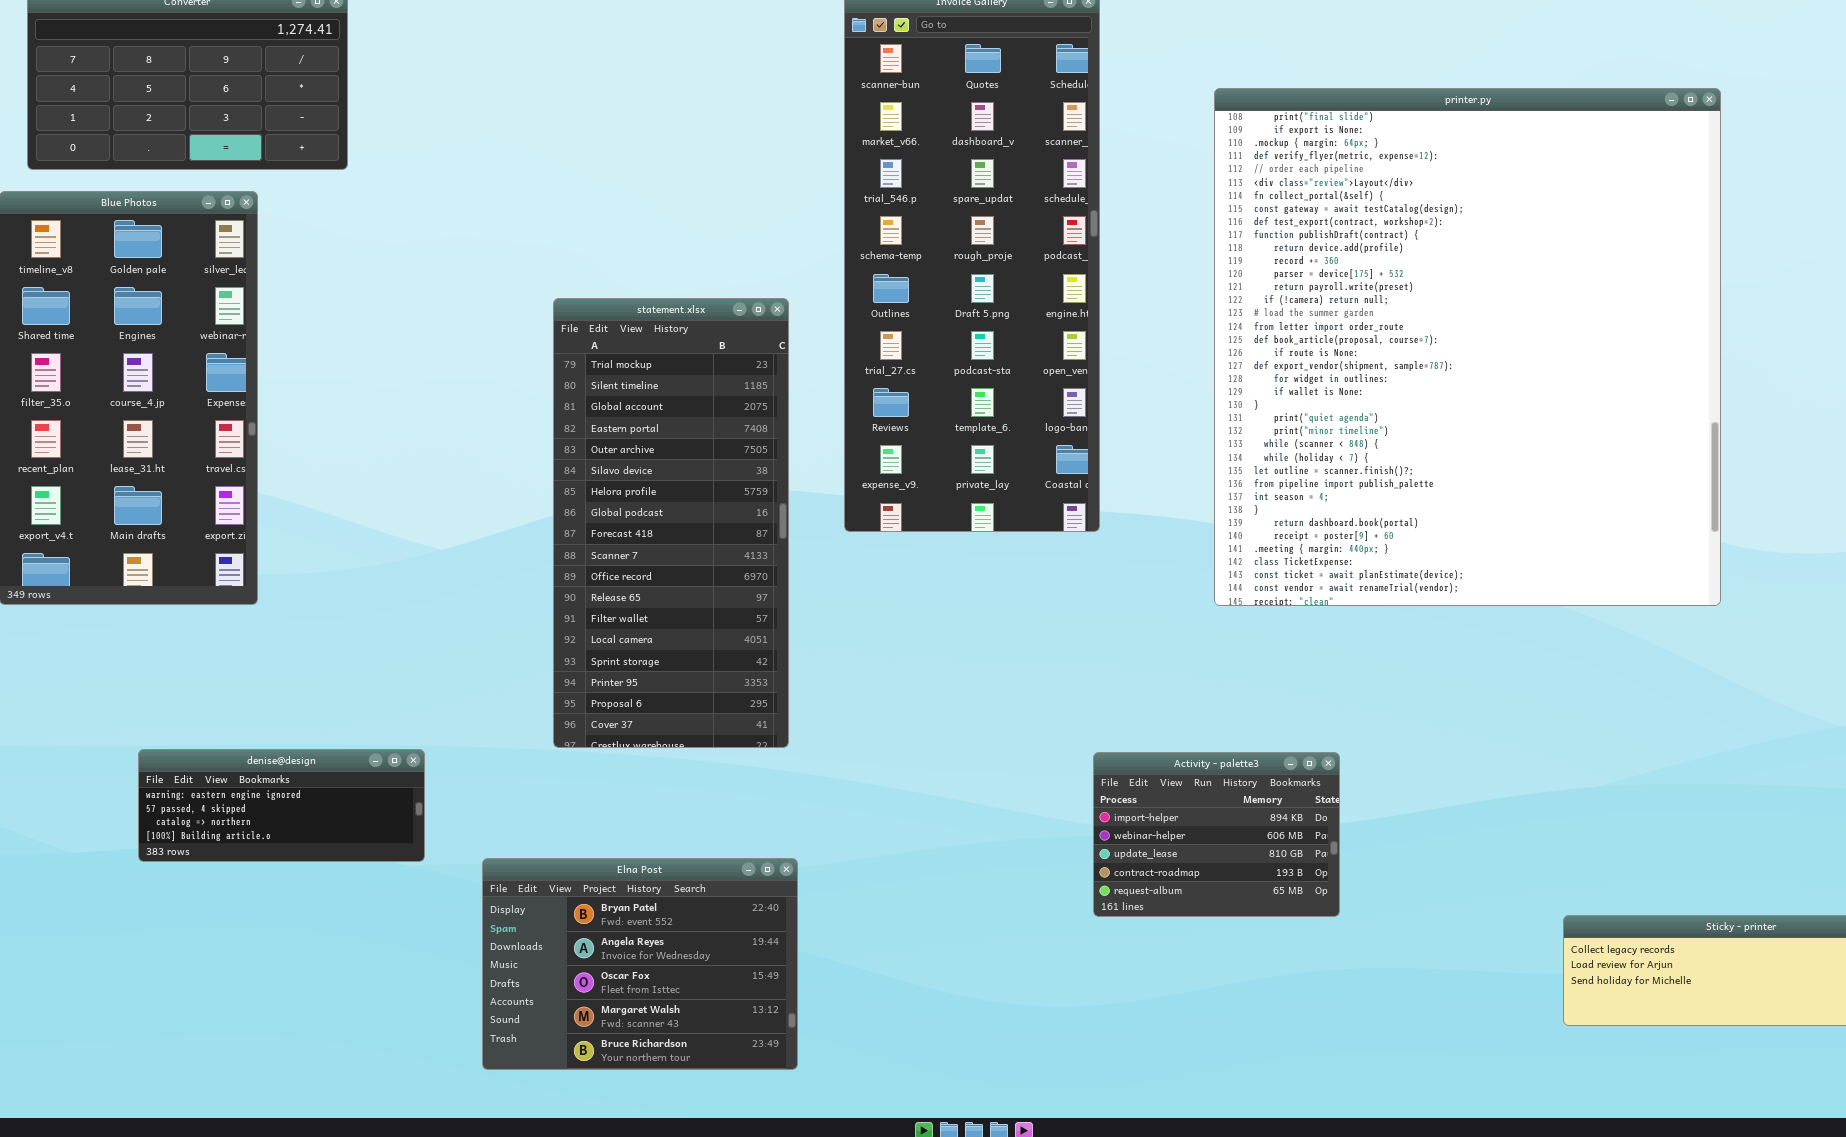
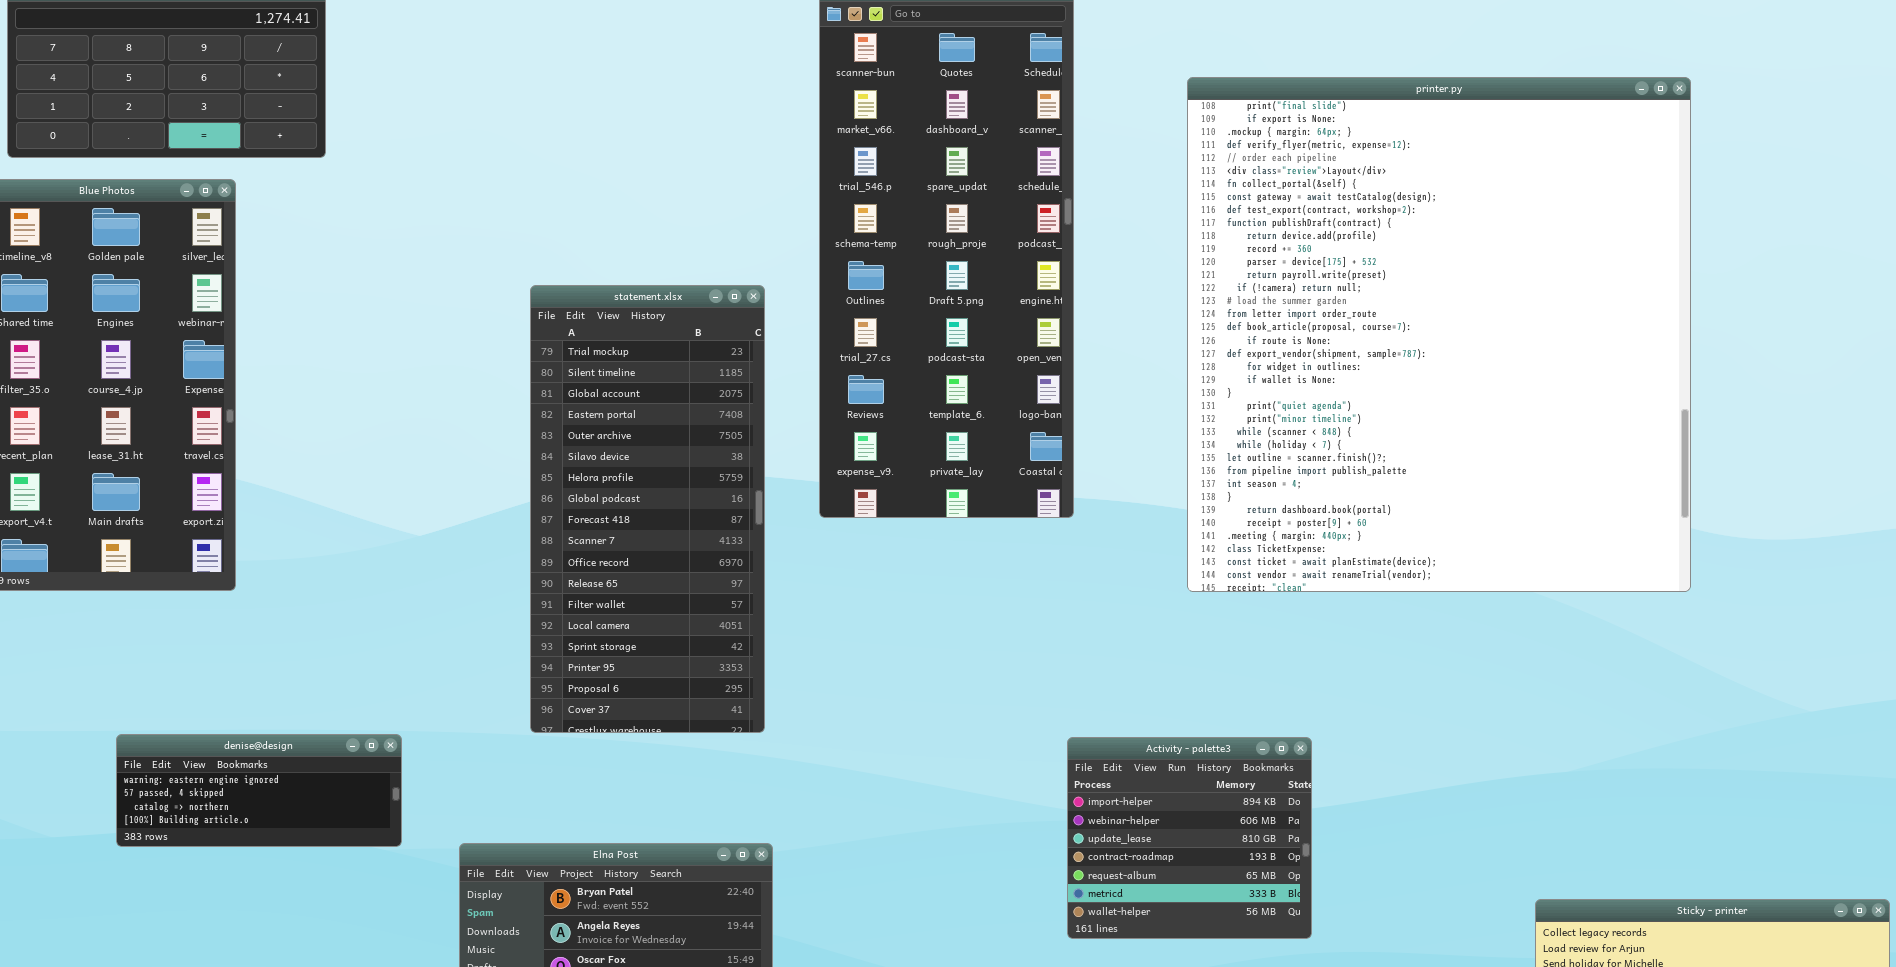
Activity - palette3: [1093,752,1340,917] -> [1067,737,1312,939], resized

